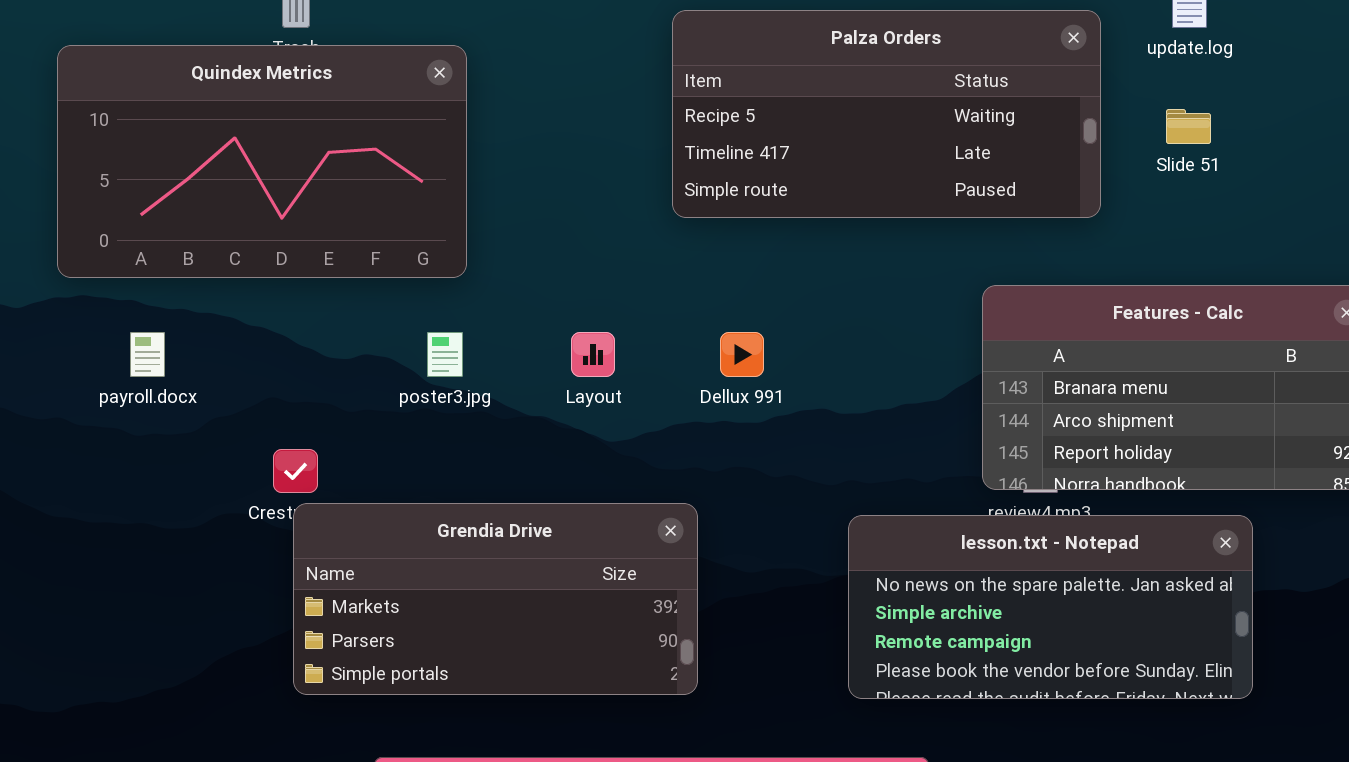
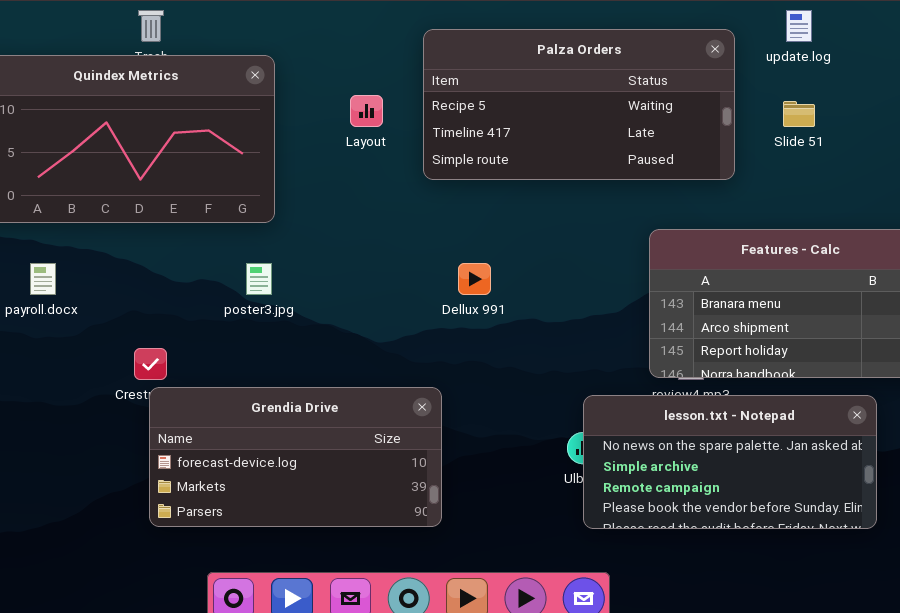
Layout: [571,332,615,377] -> [350,95,383,127], moved
Grendia Drive: [293,503,698,695] -> [149,387,442,527], scrolled up 1 row
lesson.txt - Notepad: [848,515,1253,699] -> [583,395,877,529], moved

